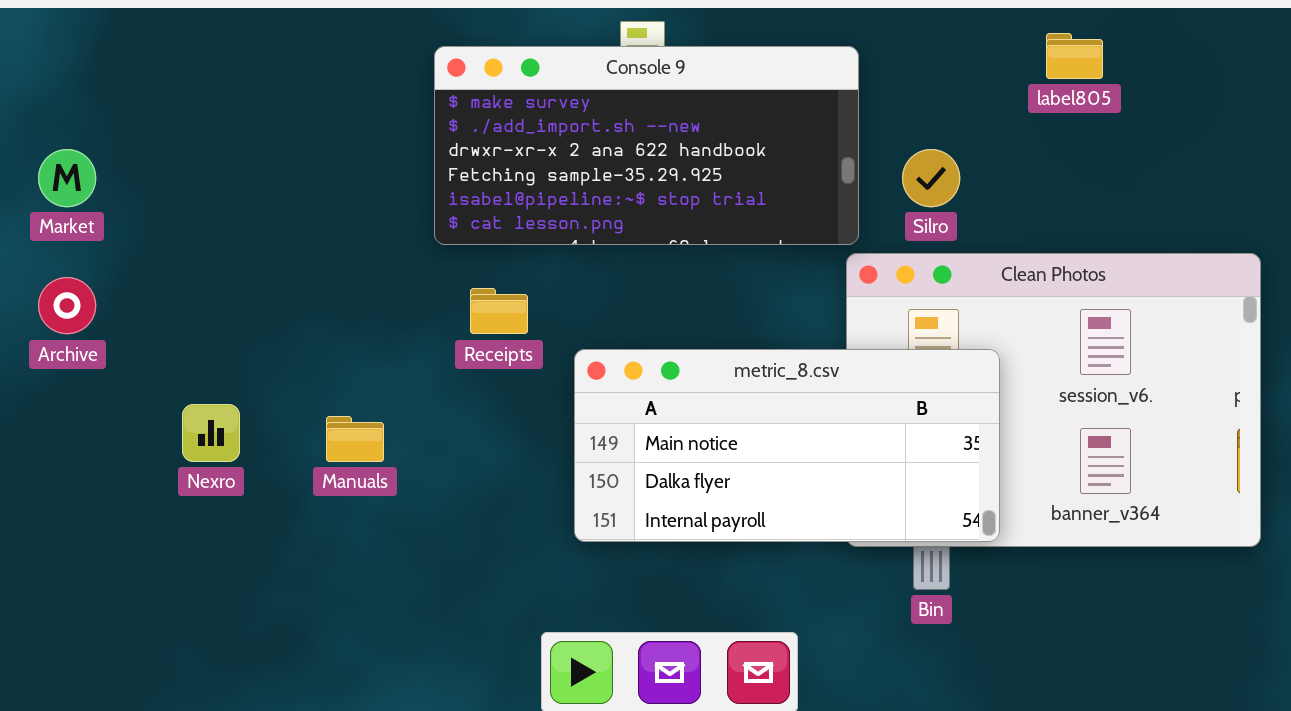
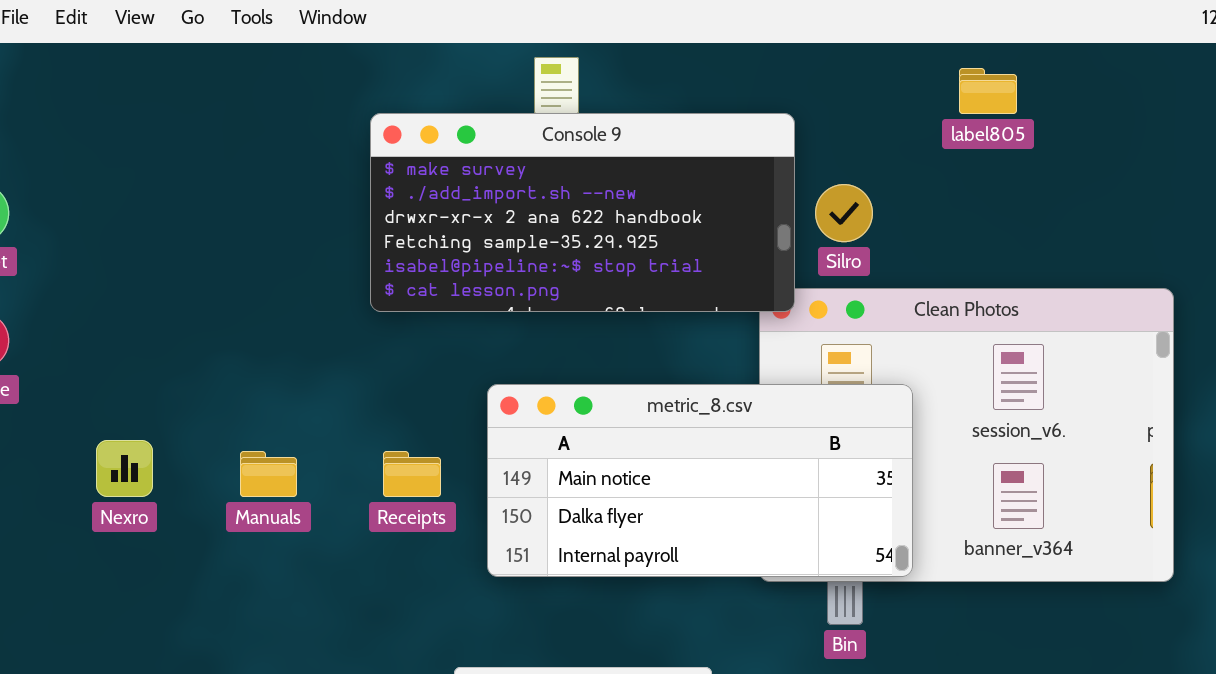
Console 9: [434,46,859,245] -> [370,113,795,312], moved
Receipts: [470,288,528,334] -> [383,451,441,497], moved

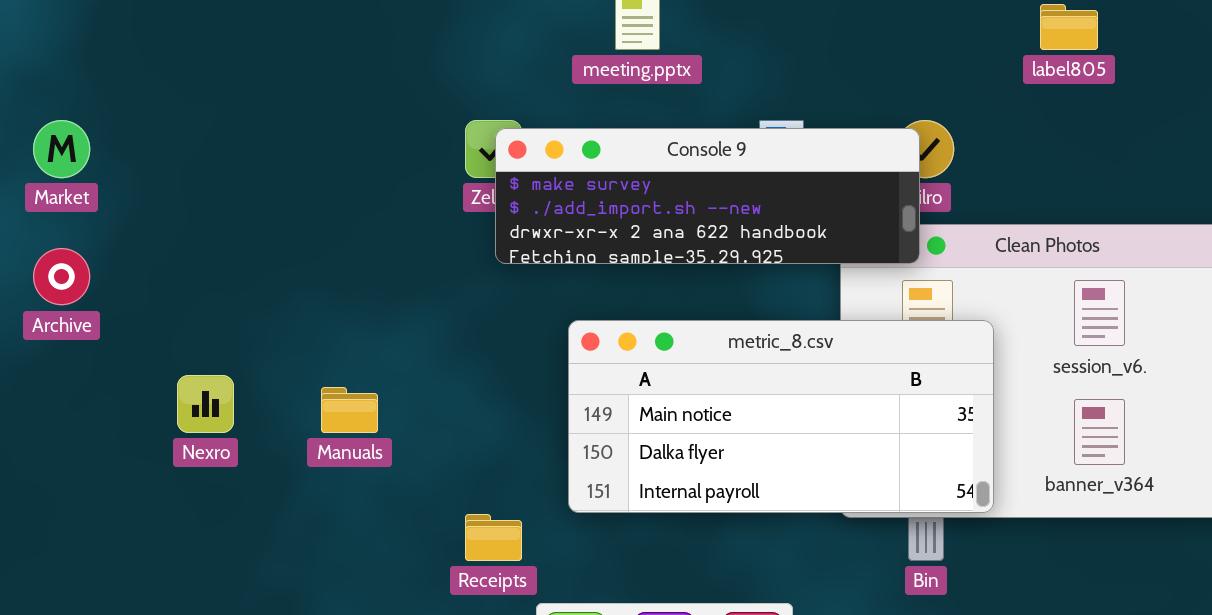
Console 9: [370,113,795,312] -> [495,128,920,264], moved, resized
Receipts: [383,451,441,497] -> [465,514,522,561], moved

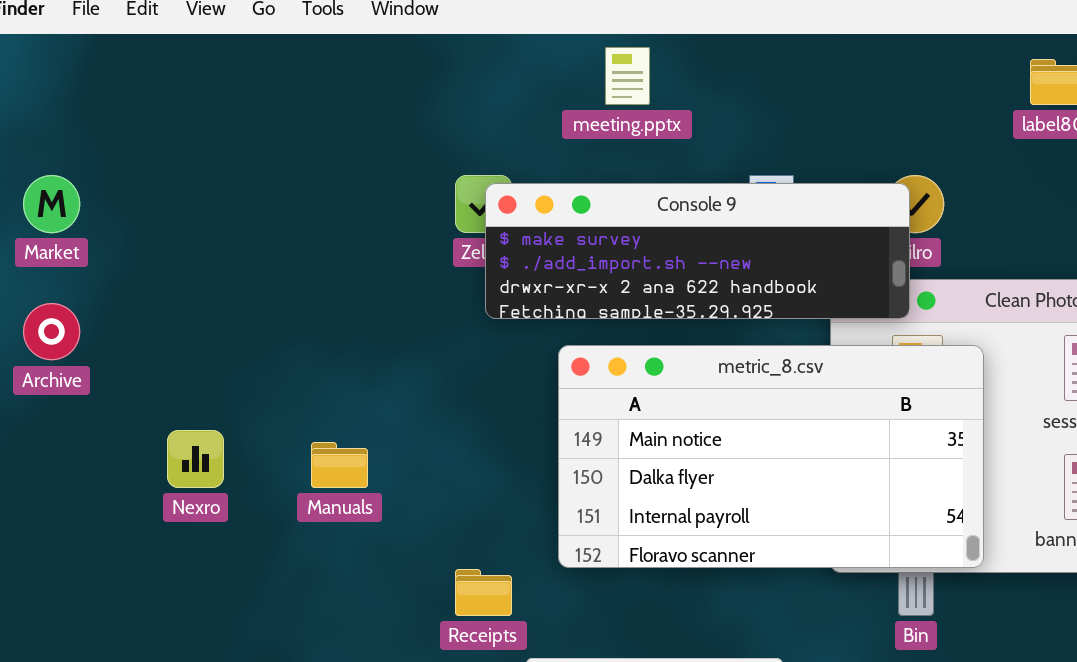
metric_8.csv: [568,320,994,513] -> [558,345,984,568], resized

